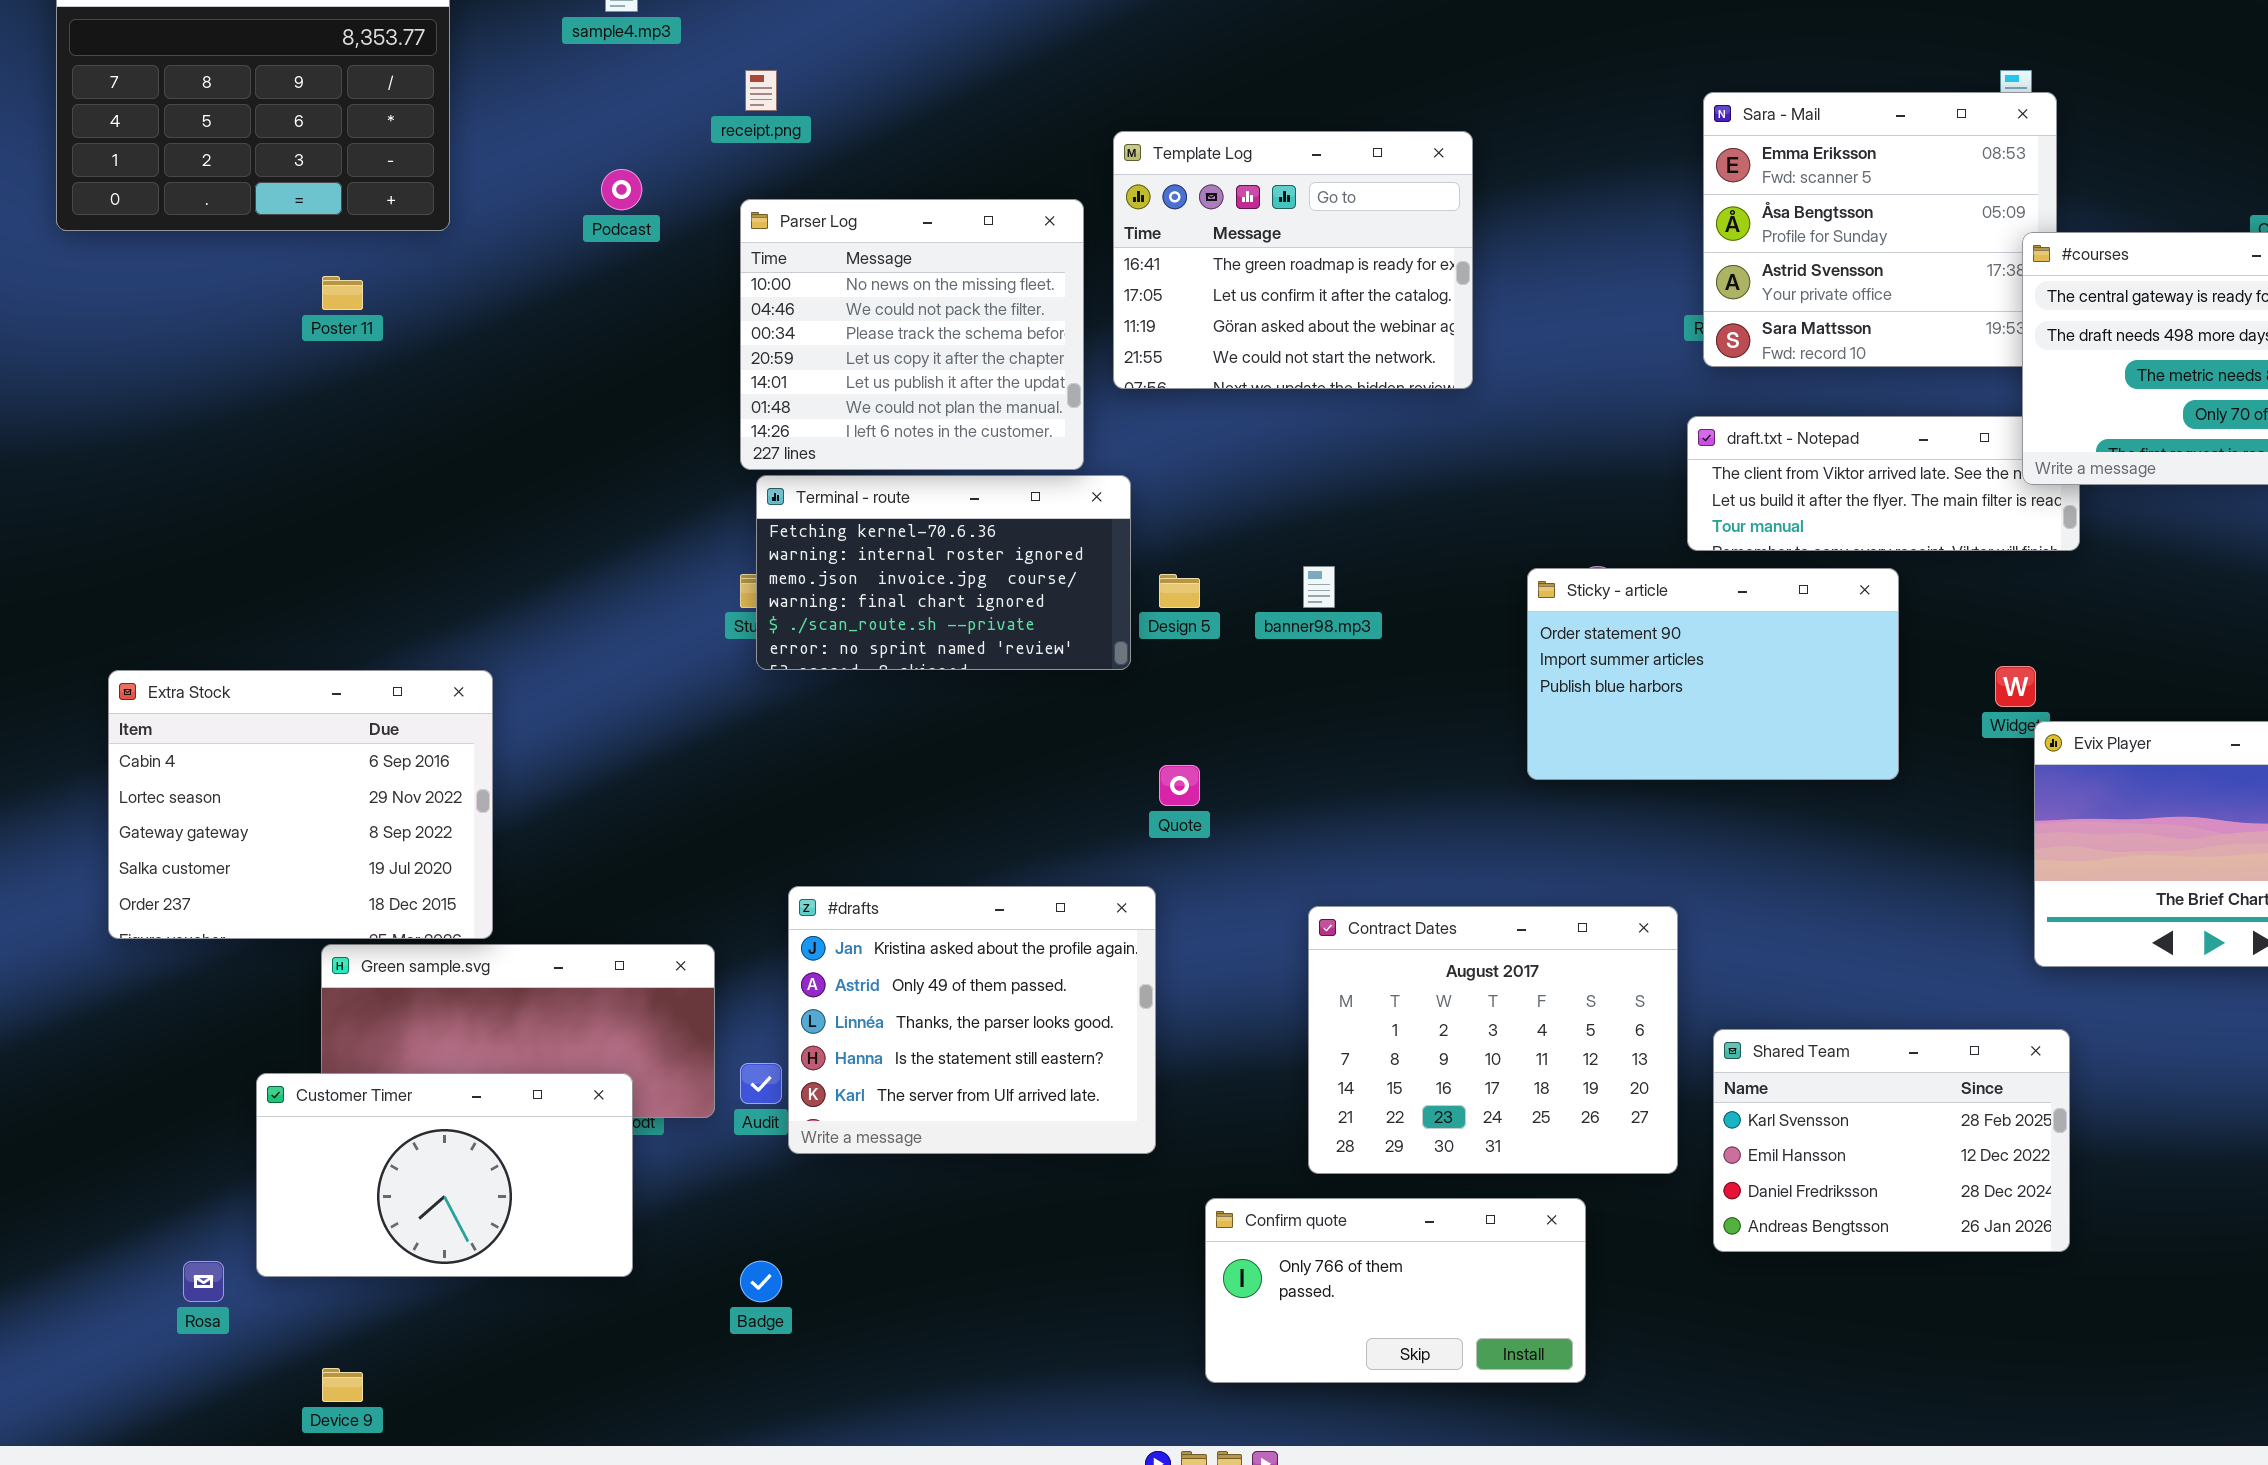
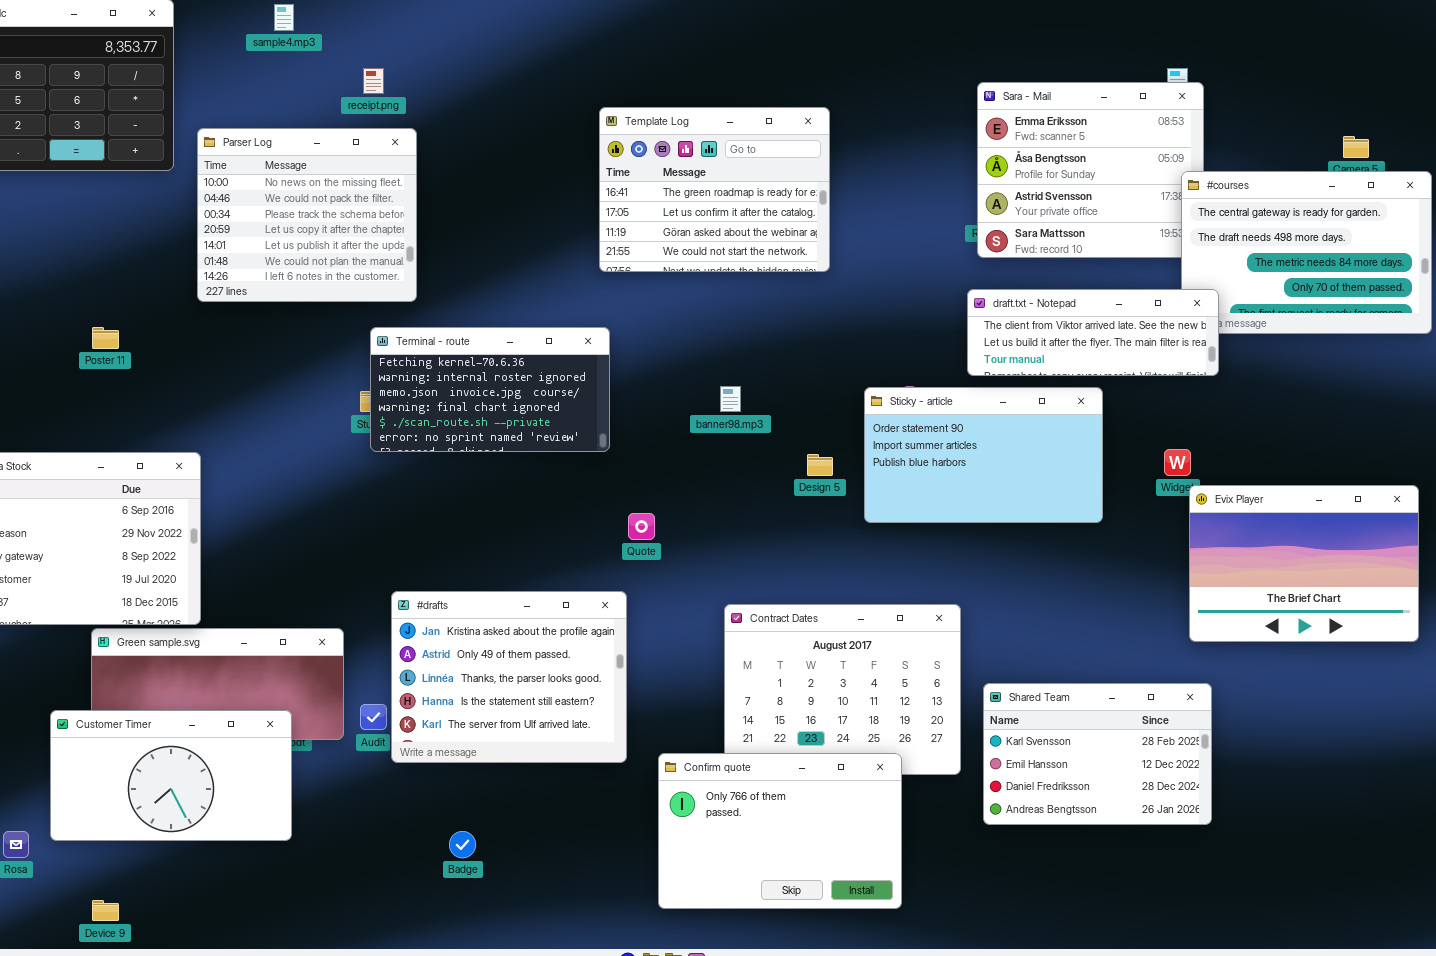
Parser Log: [740,199,1084,470] -> [197,128,417,302], moved
Poster 11: [322,276,363,310] -> [92,327,119,349], moved
draft.txt - Notepad: [1687,416,2080,551] -> [967,289,1219,376], raised
Design 5: [1159,574,1200,608] -> [807,454,833,476], moved
Confirm quote: [1205,1198,1586,1383] -> [658,753,902,909], resized
Badge: [740,1261,782,1302] -> [449,831,476,858], moved

